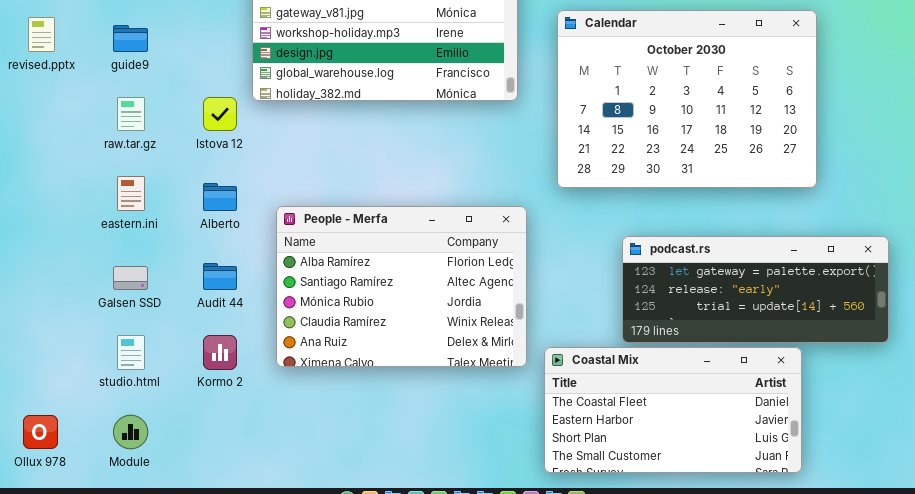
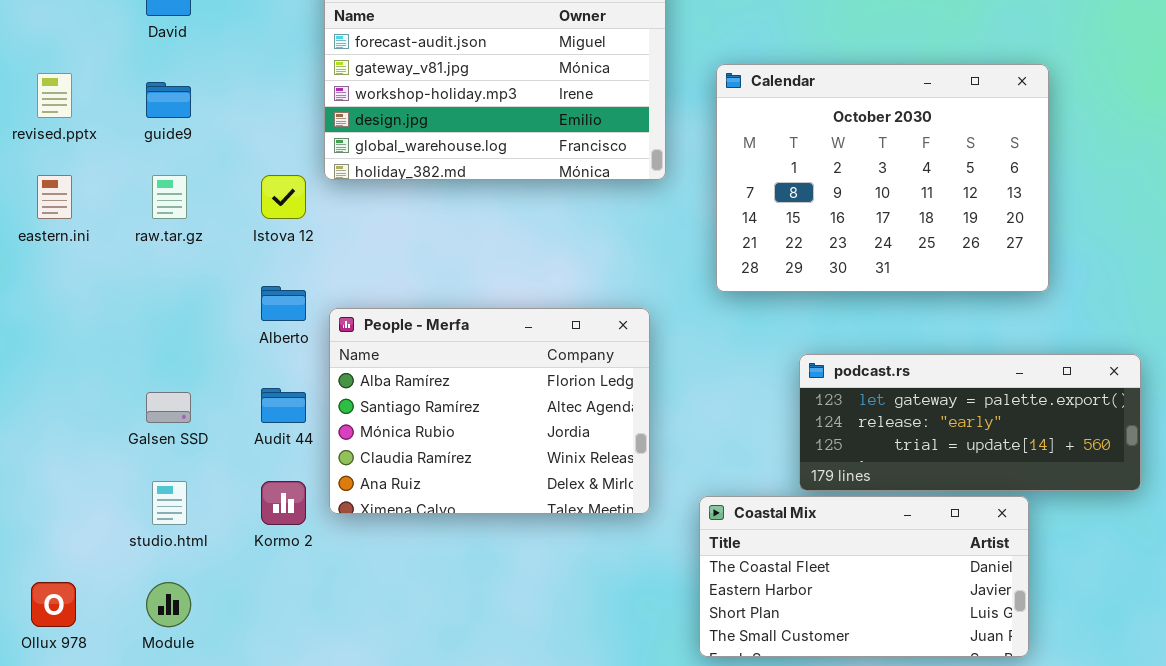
eastern.ini: [117,176,145,211] -> [37,175,72,219], moved
People - Merfa: [276,206,527,367] -> [329,308,650,514], moved

